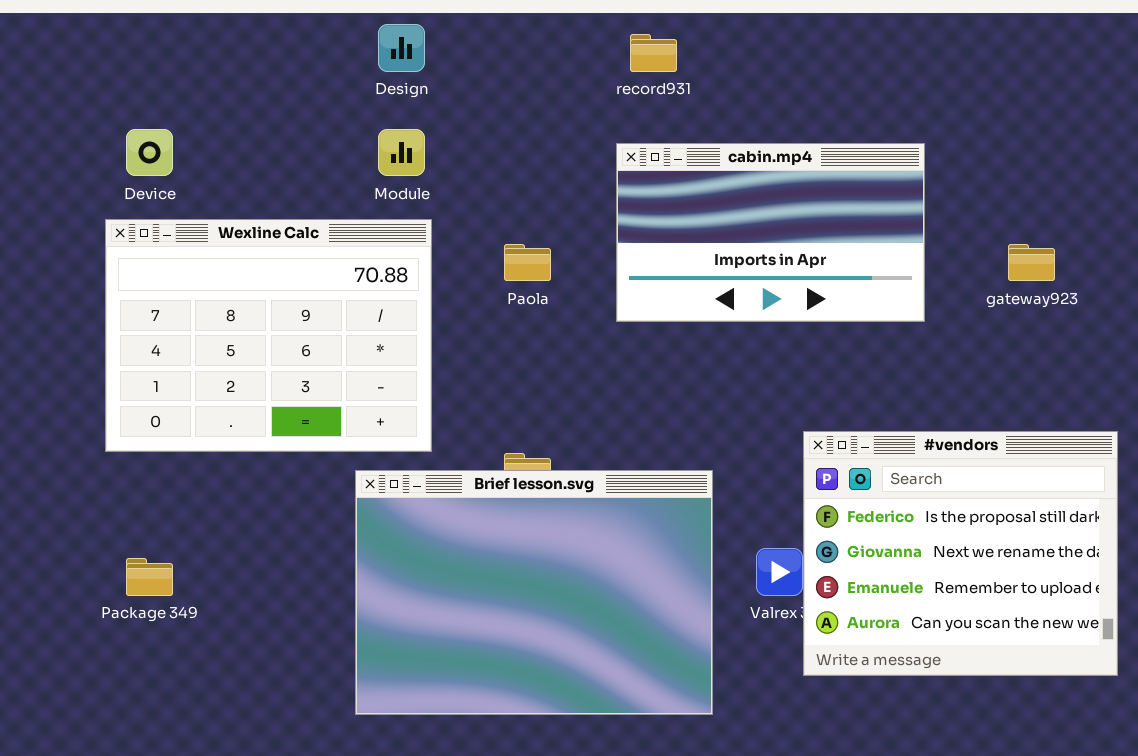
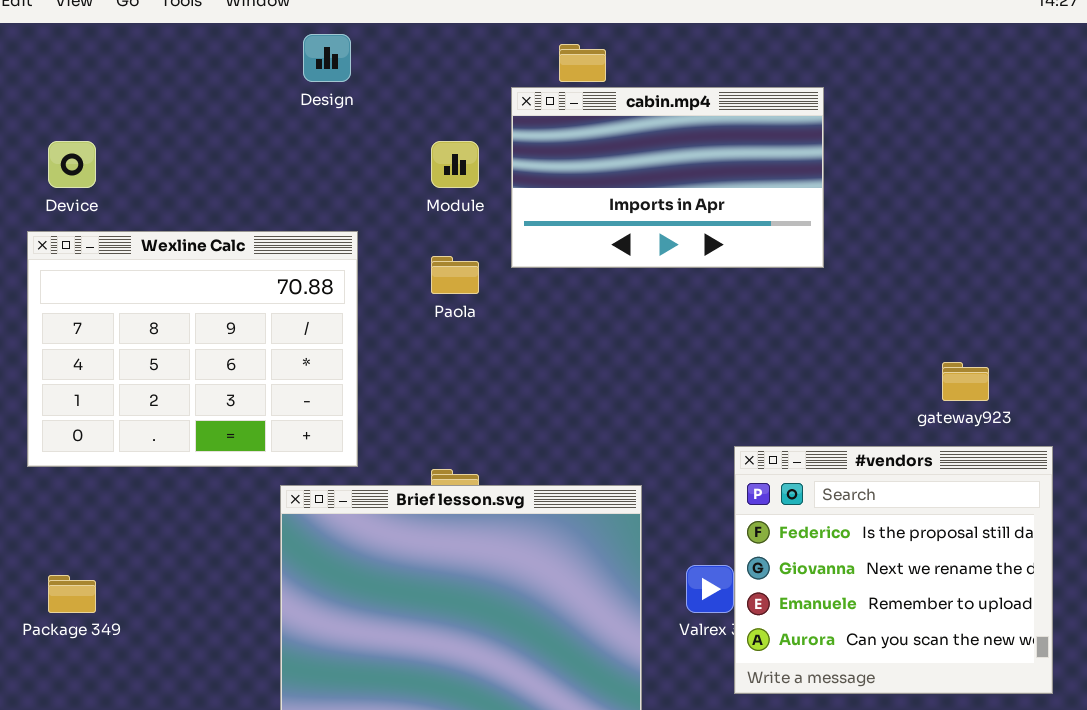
Module: [378,129,425,176] -> [431,141,479,188], moved
cabin.mp4: [616,143,925,322] -> [511,87,824,268], moved
gateway923: [1008,244,1055,281] -> [942,362,989,401], moved

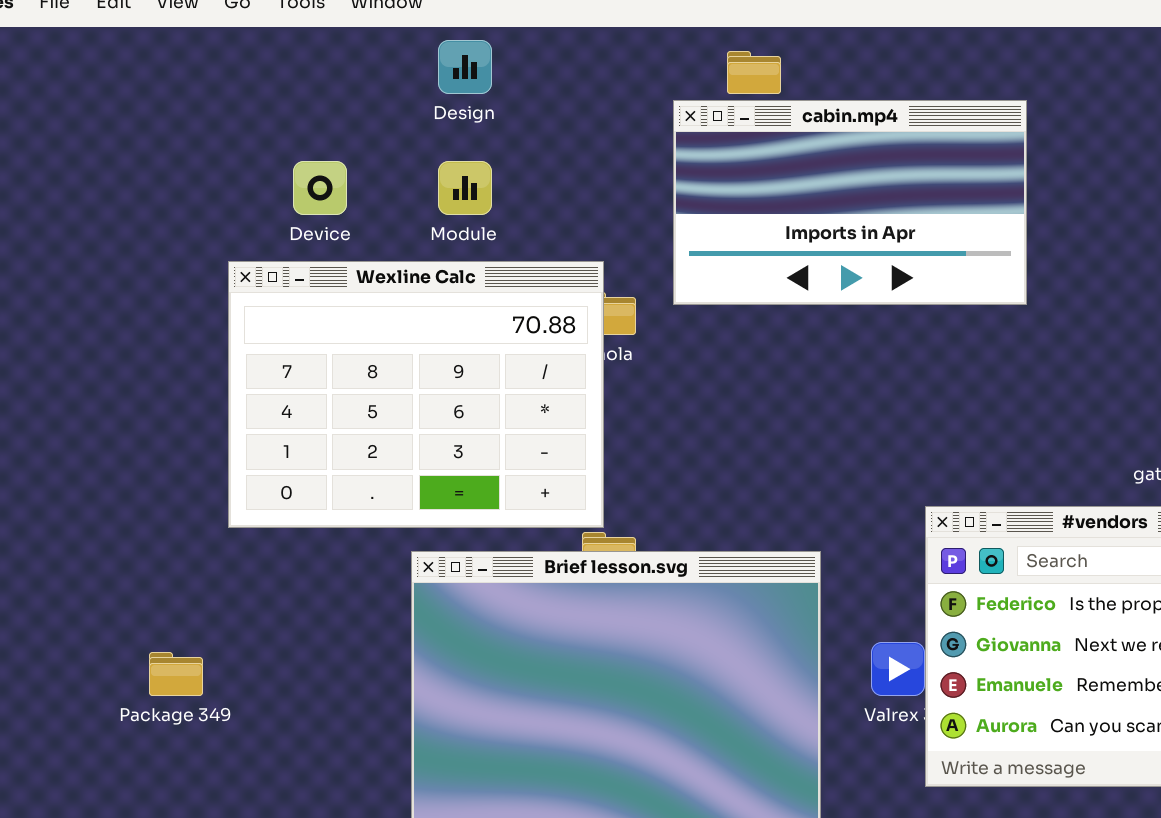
Device: [48,141,96,188] -> [293,161,347,215], moved
Module: [431,141,479,188] -> [438,161,492,215], moved
Wexline Calc: [27,231,358,467] -> [228,261,604,528], moved

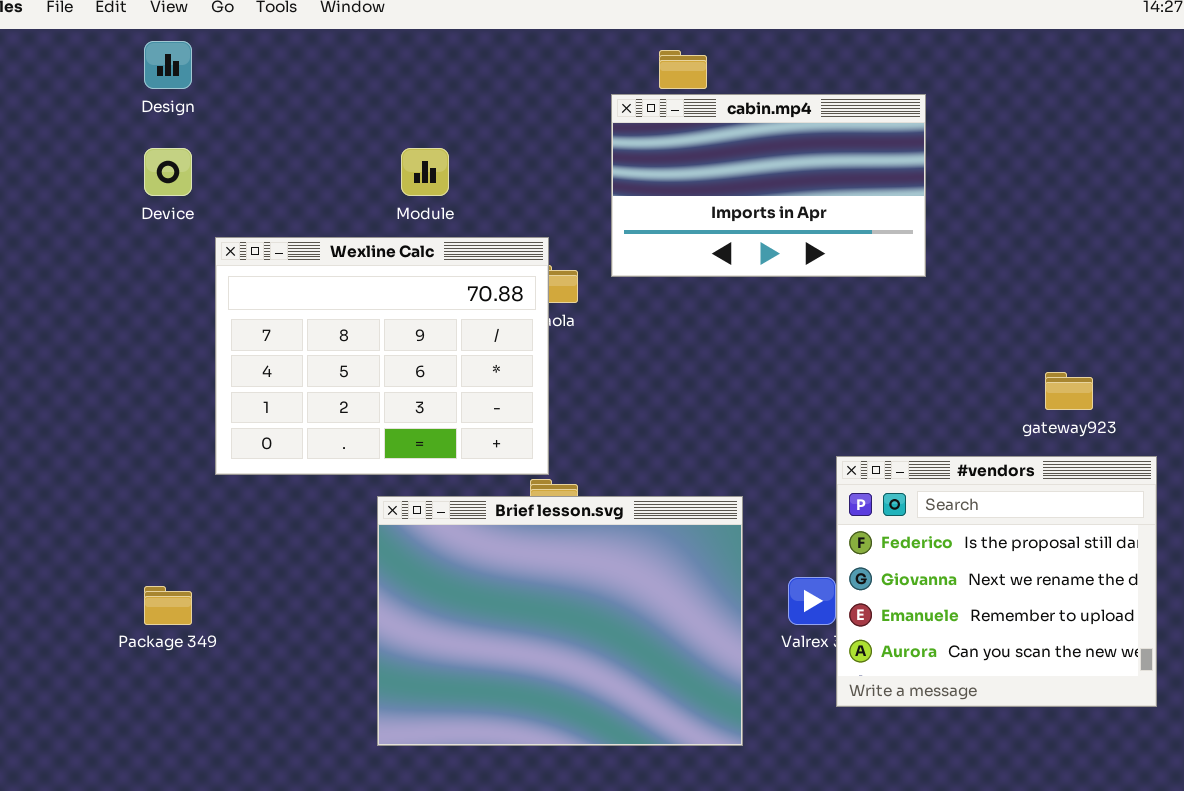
Design: [438,40,492,94] -> [144,41,192,89], moved
Device: [293,161,347,215] -> [144,148,192,196], moved

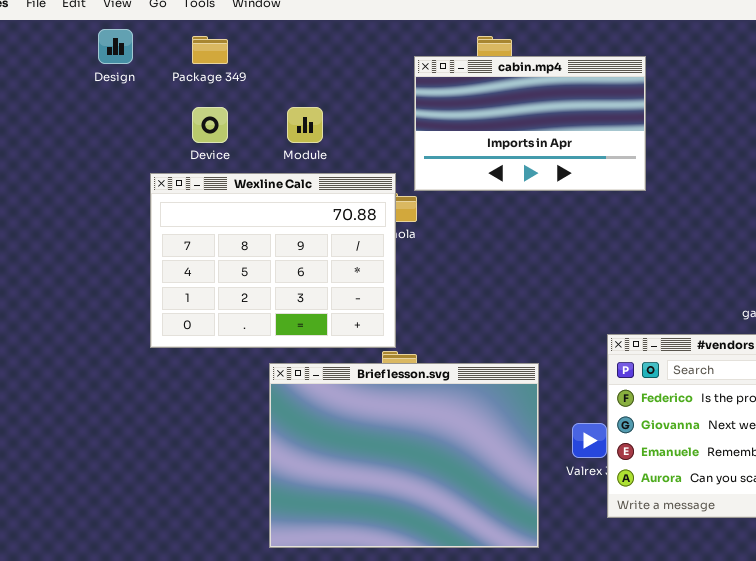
cabin.mp4: [611,94,926,277] -> [414,56,646,191], moved
Device: [144,148,192,196] -> [192,107,228,143], moved
Package 349: [144,586,192,625] -> [192,36,228,64], moved

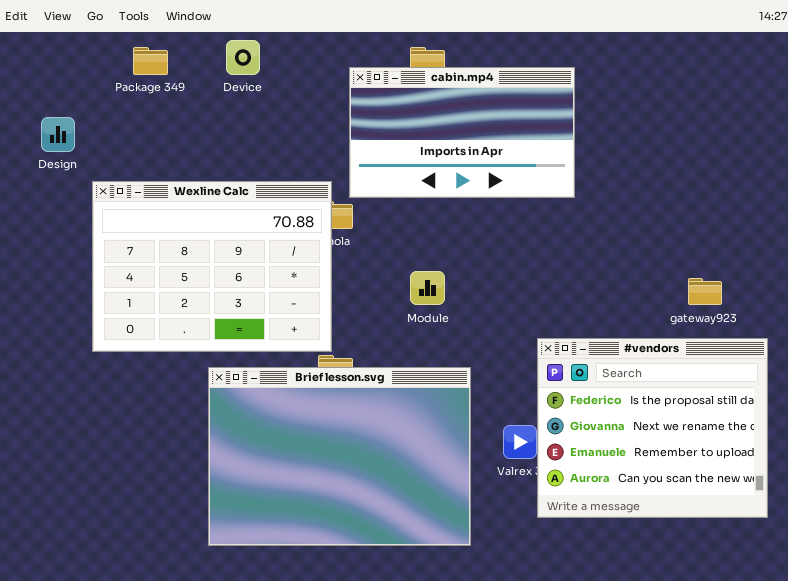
Design: [98,29,133,64] -> [41,117,75,152], moved
Device: [192,107,228,143] -> [226,40,260,75], moved
Module: [287,107,323,143] -> [410,271,445,305], moved

